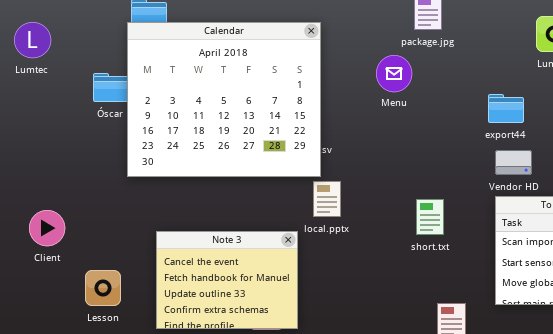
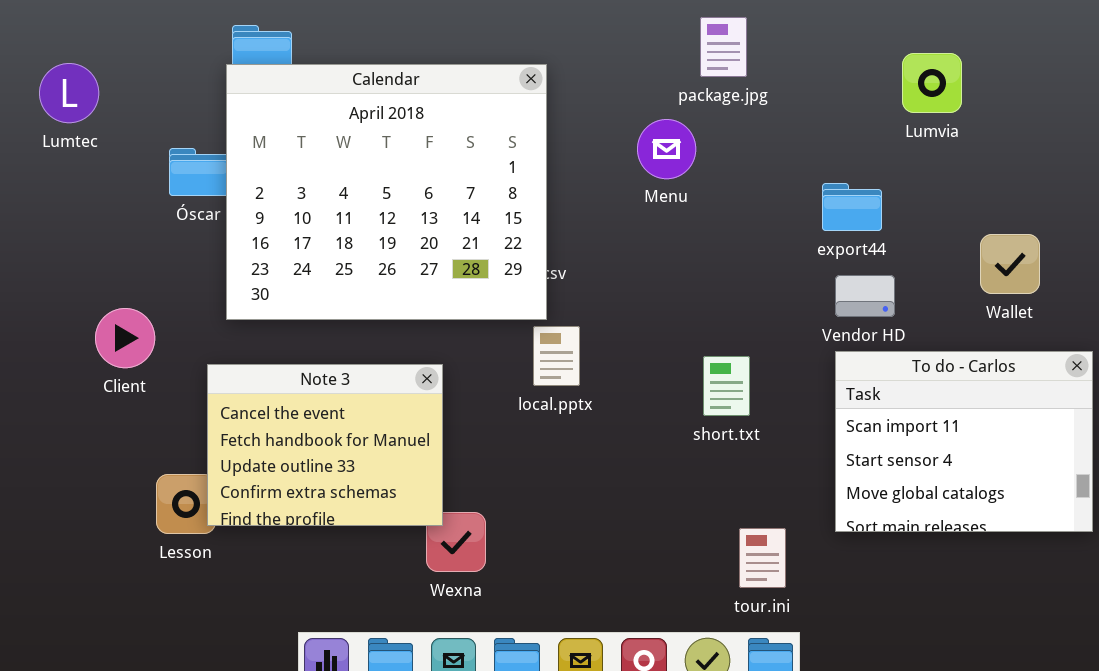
Client: [29,210,65,246] -> [95,308,155,368], moved
Note 3: [156,231,298,329] -> [207,364,443,526], moved

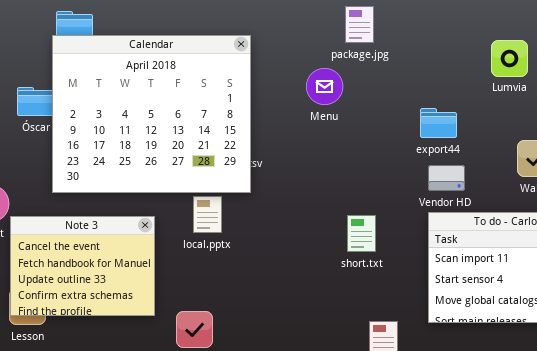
Lumvia: [902,53,962,113] -> [491,40,528,77], moved
local.pptx: [533,326,580,386] -> [193,196,222,233], moved
Note 3: [207,364,443,526] -> [10,216,155,316], moved

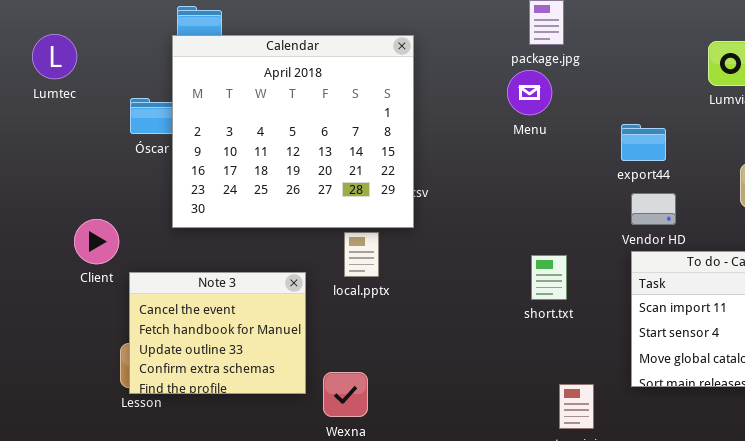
Menu: [306,68,343,105] -> [507,70,552,115], moved
Note 3: [10,216,155,316] -> [129,272,306,394], moved

